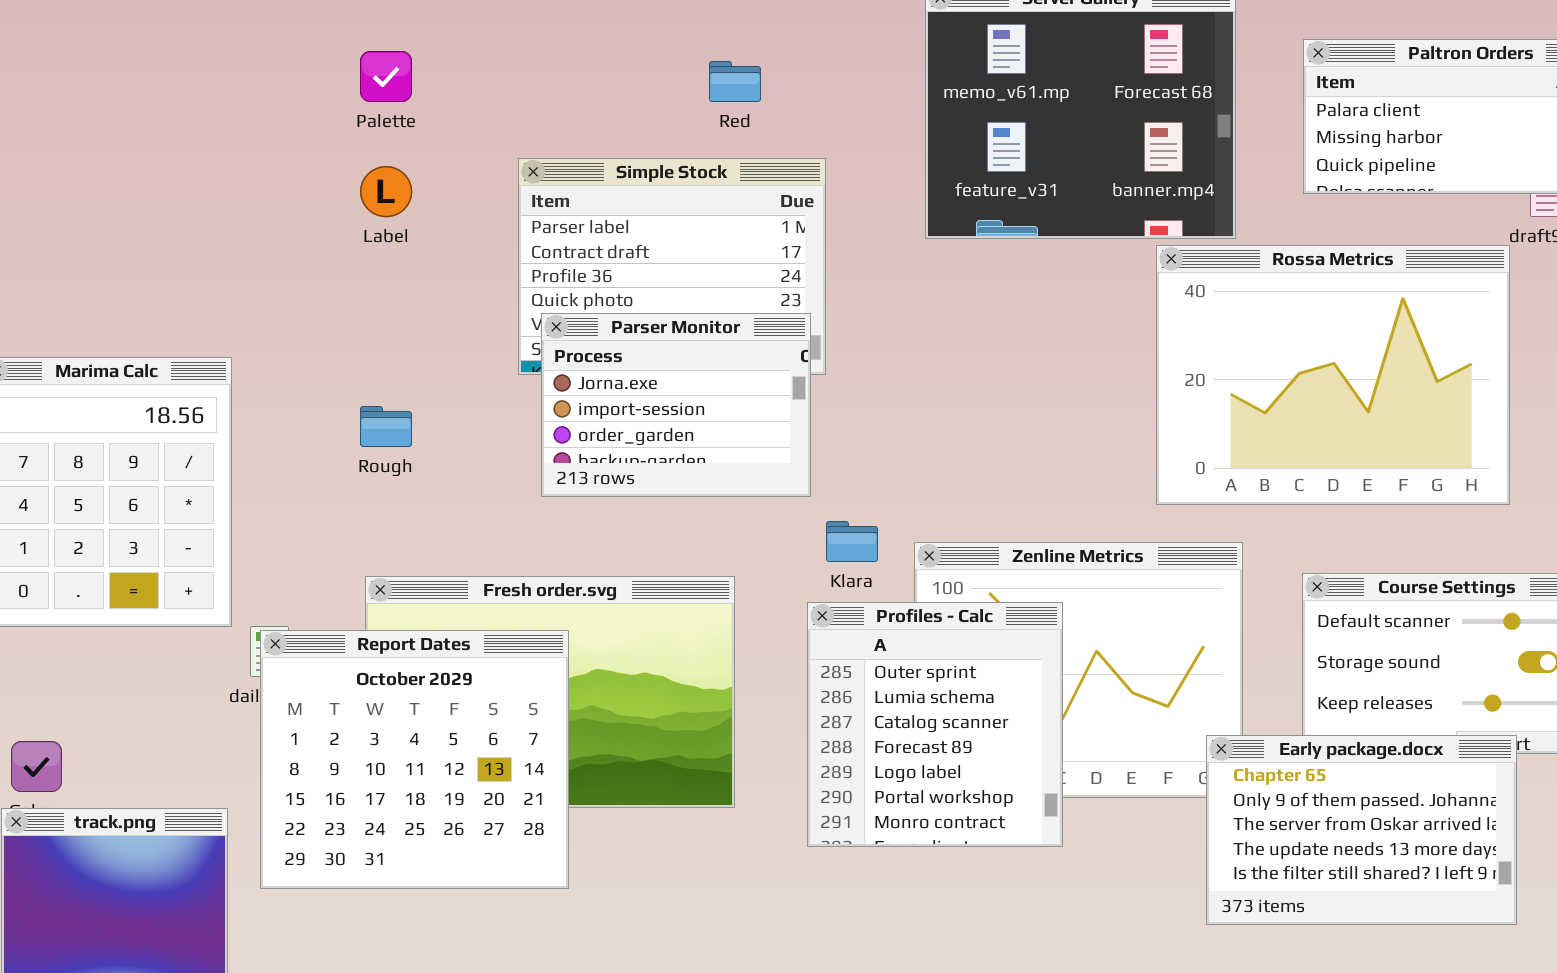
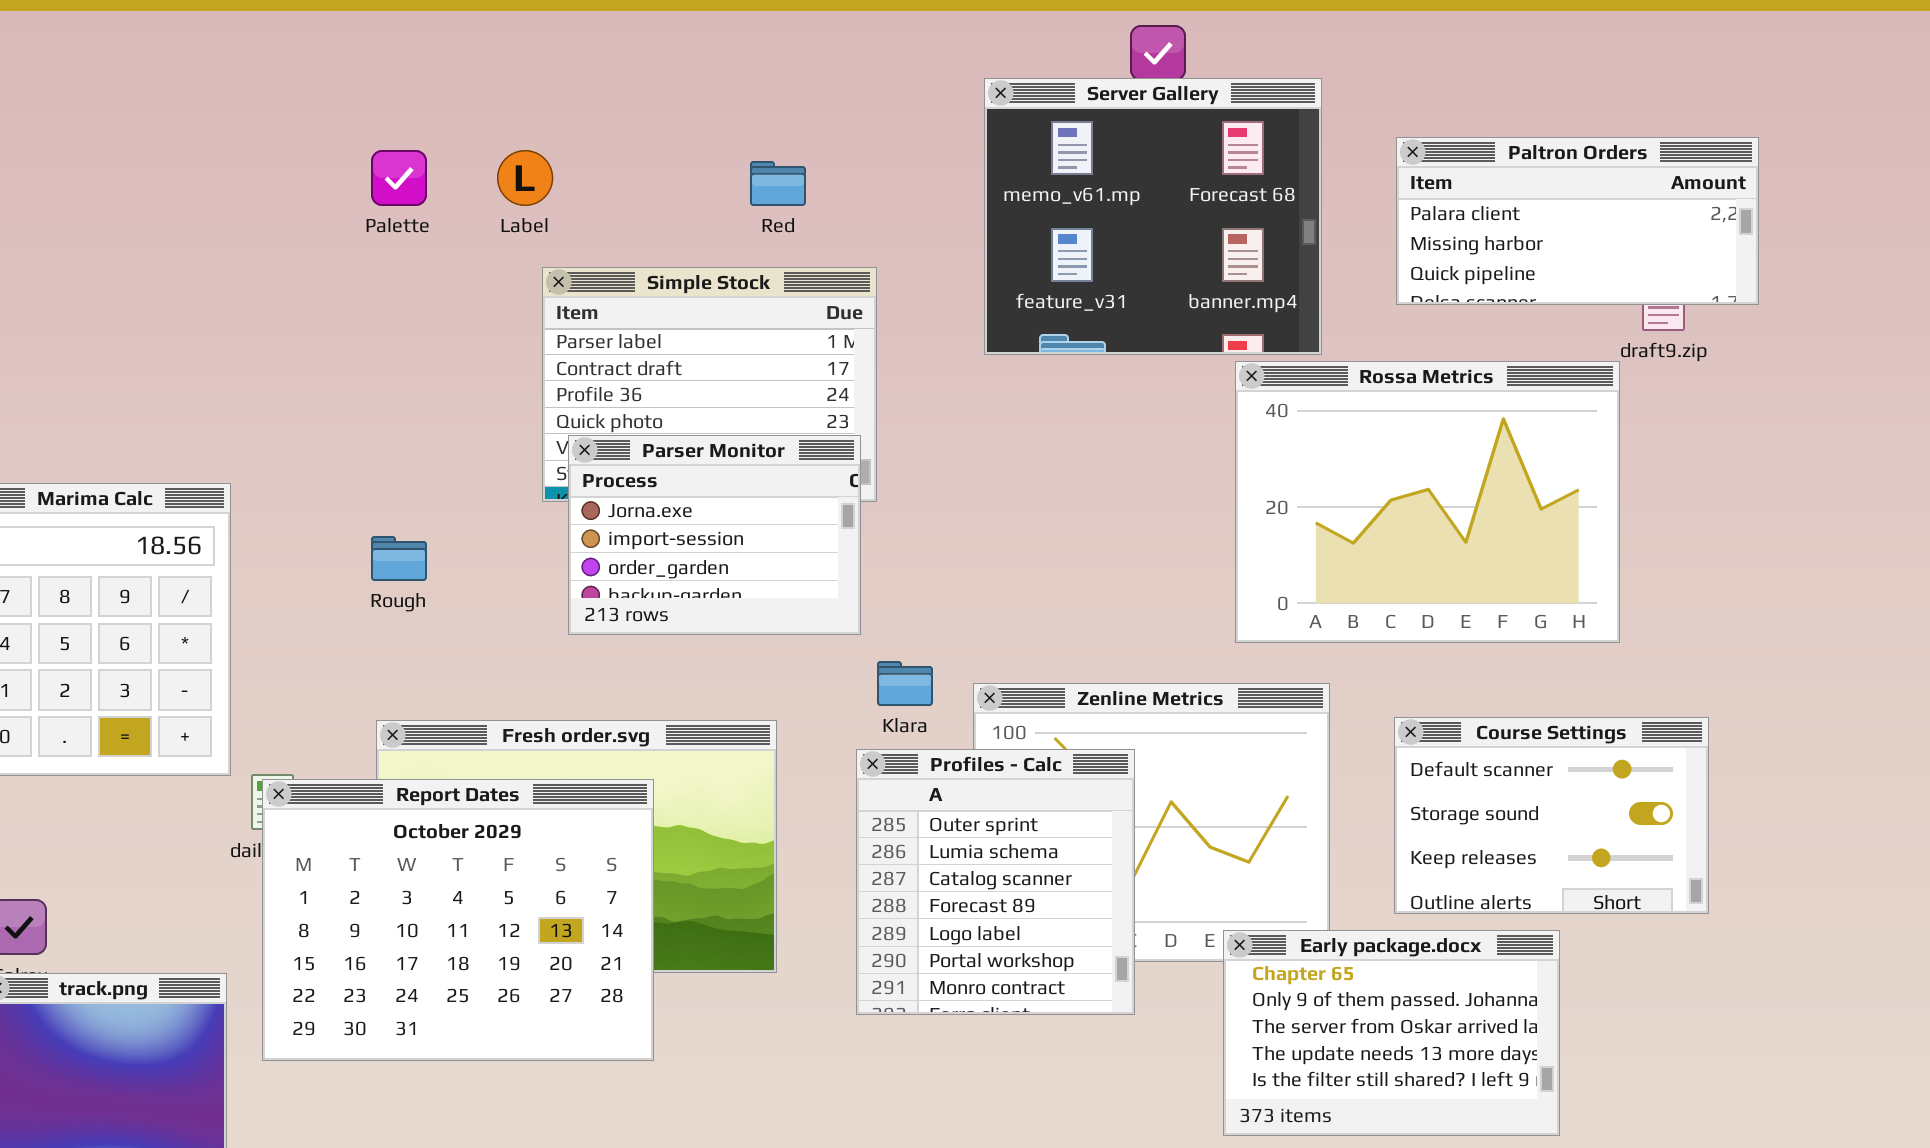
Label: [360,166,412,217] -> [497,150,553,206], moved
Report Dates: [260,630,569,889] -> [262,779,654,1061], resized
Early package.docx: [1206,735,1517,925] -> [1223,930,1560,1136], moved

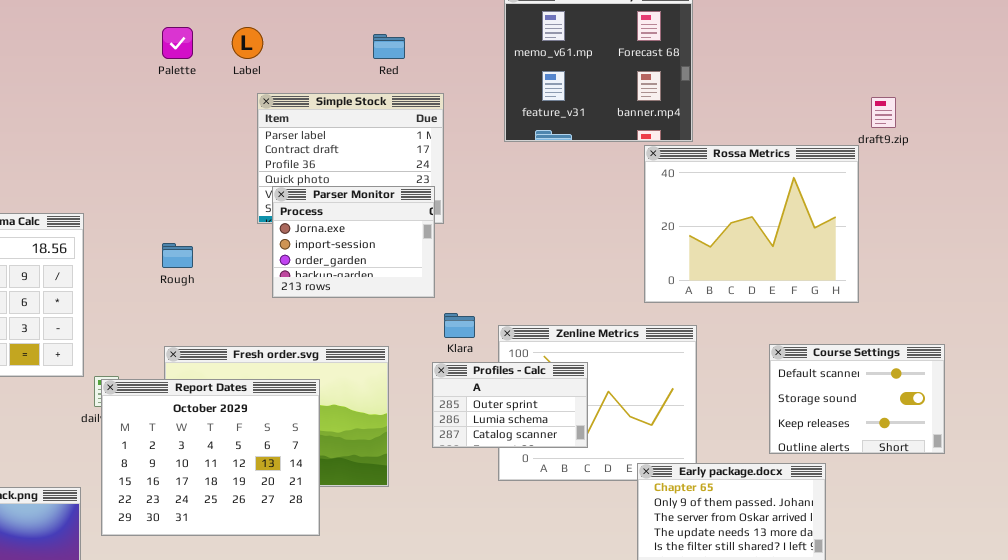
Paltron Orders: [1396,137,1759,305] -> none, closed
Course Settings: [1394,717,1709,914] -> [769,344,945,454], moved
Profiles - Calc: [856,749,1135,1015] -> [432,362,588,448], resized

